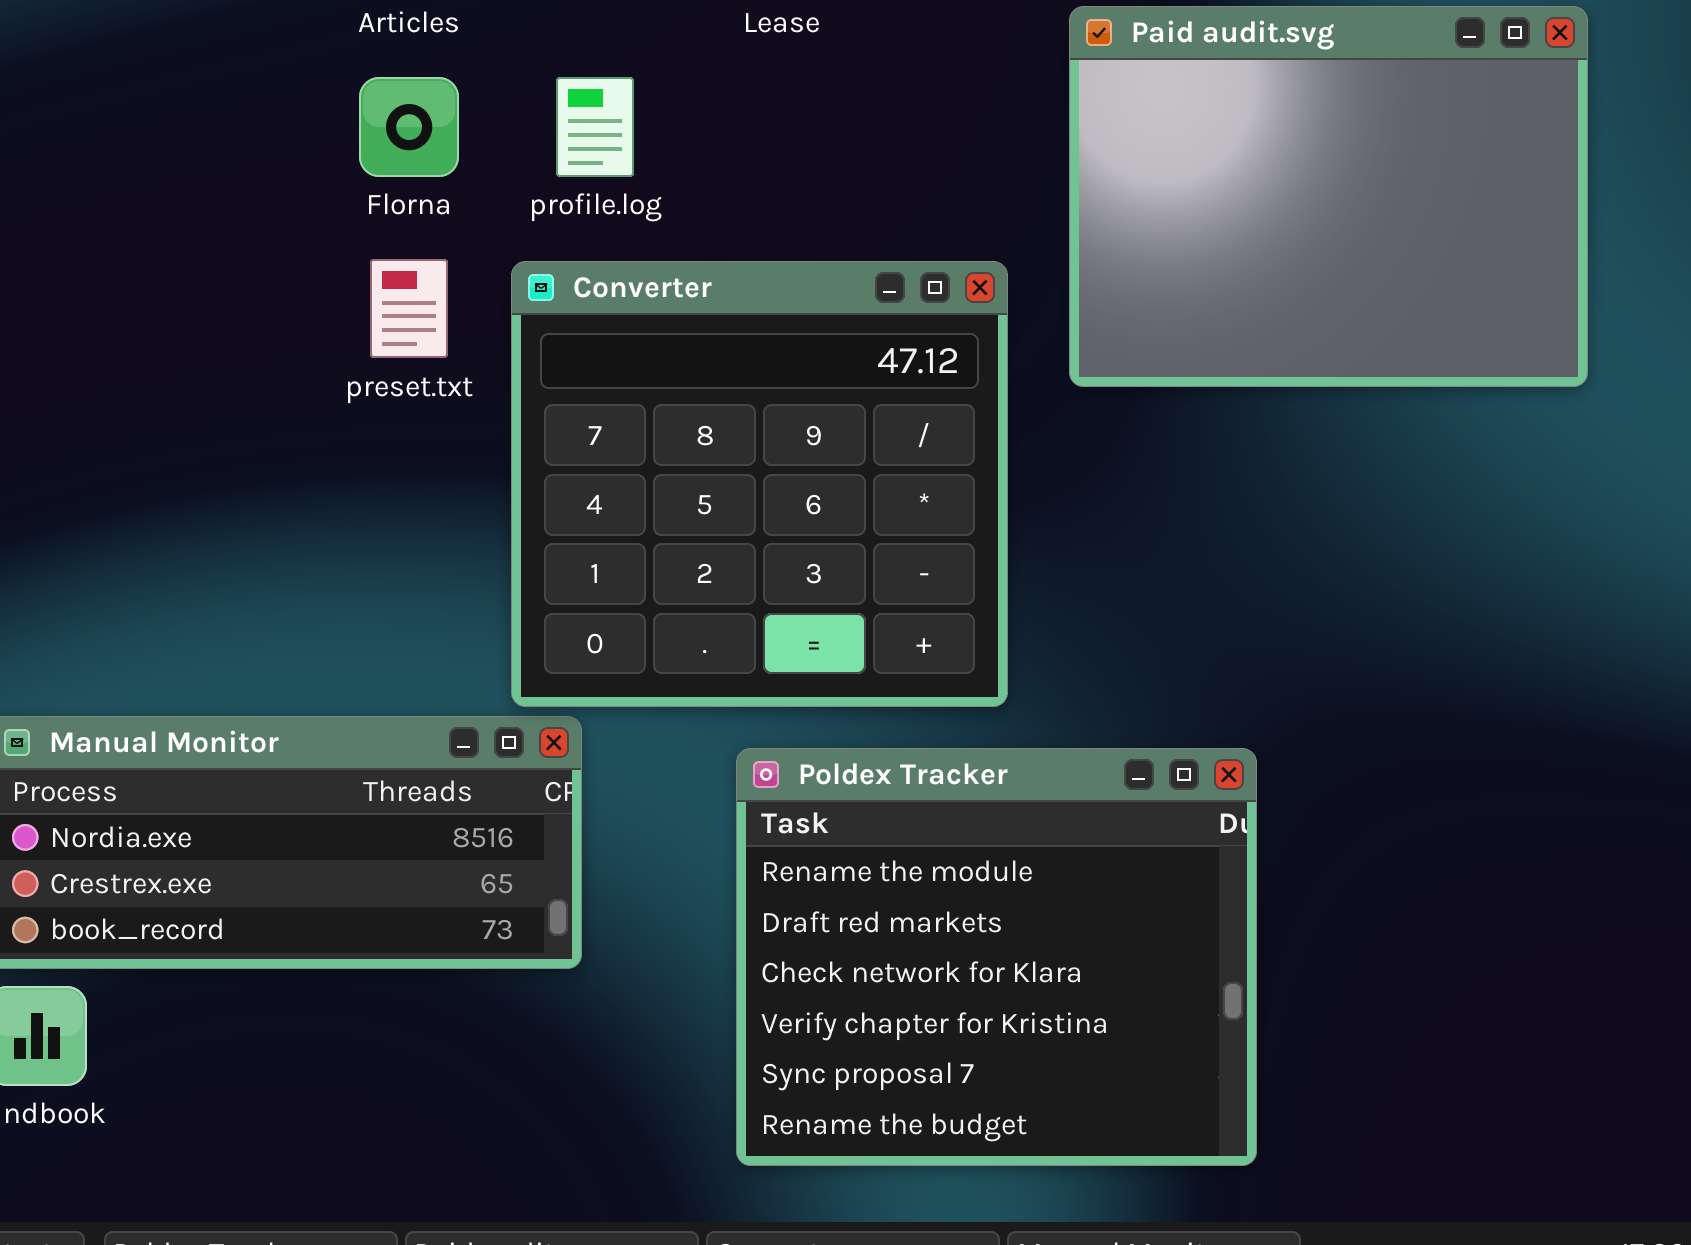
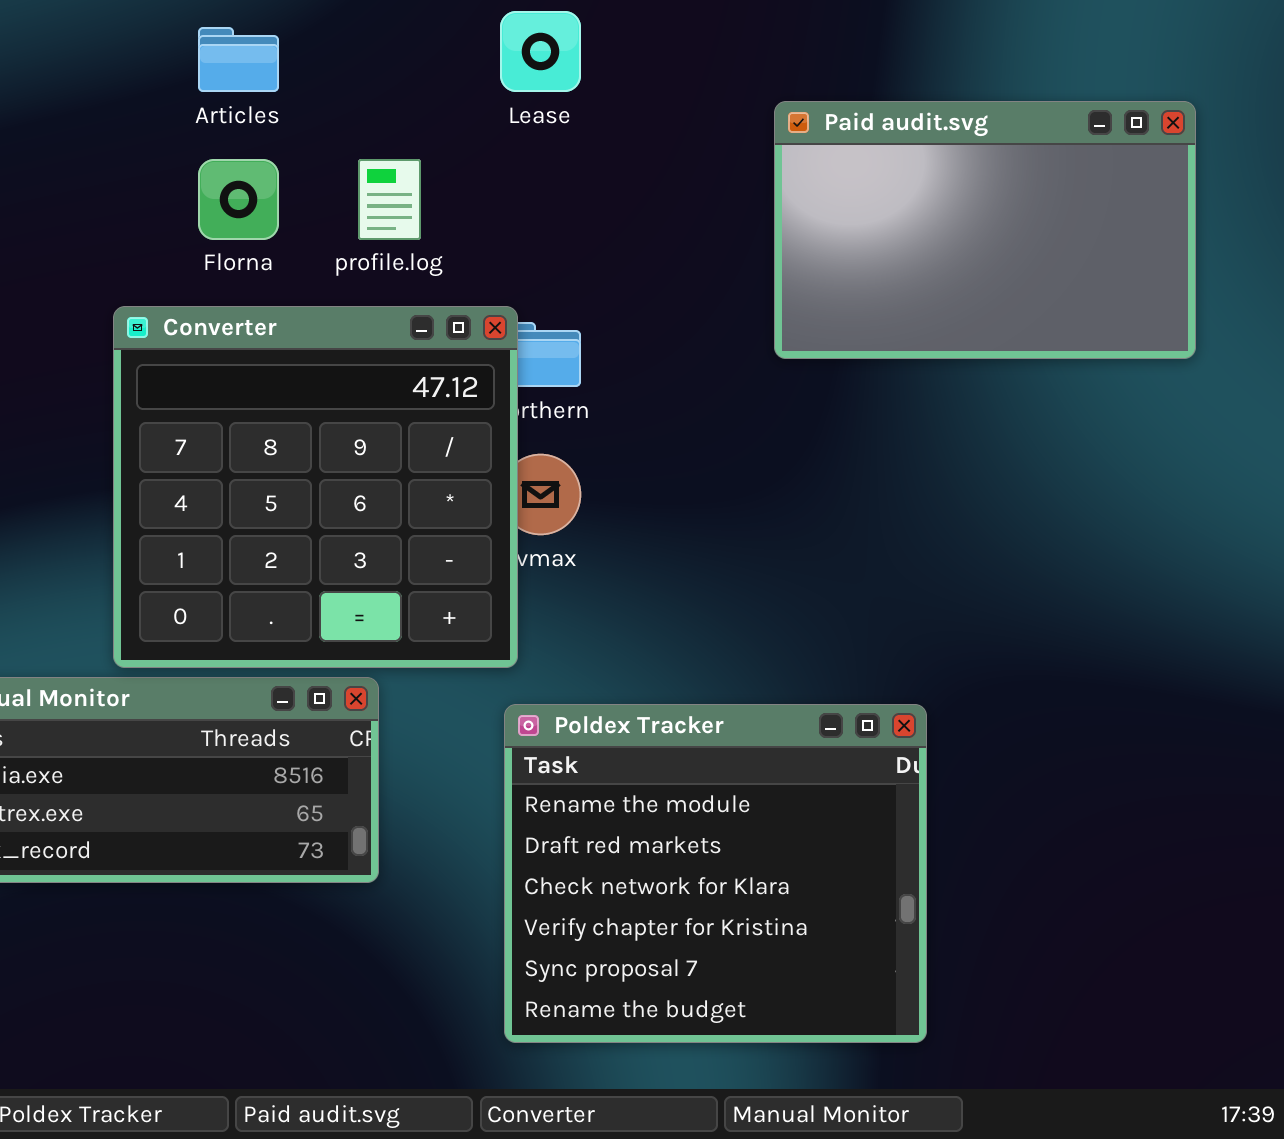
Paid audit.svg: [1069,6,1588,387] -> [774,101,1196,359], resized
Converter: [511,261,1008,707] -> [113,306,518,668], moved

